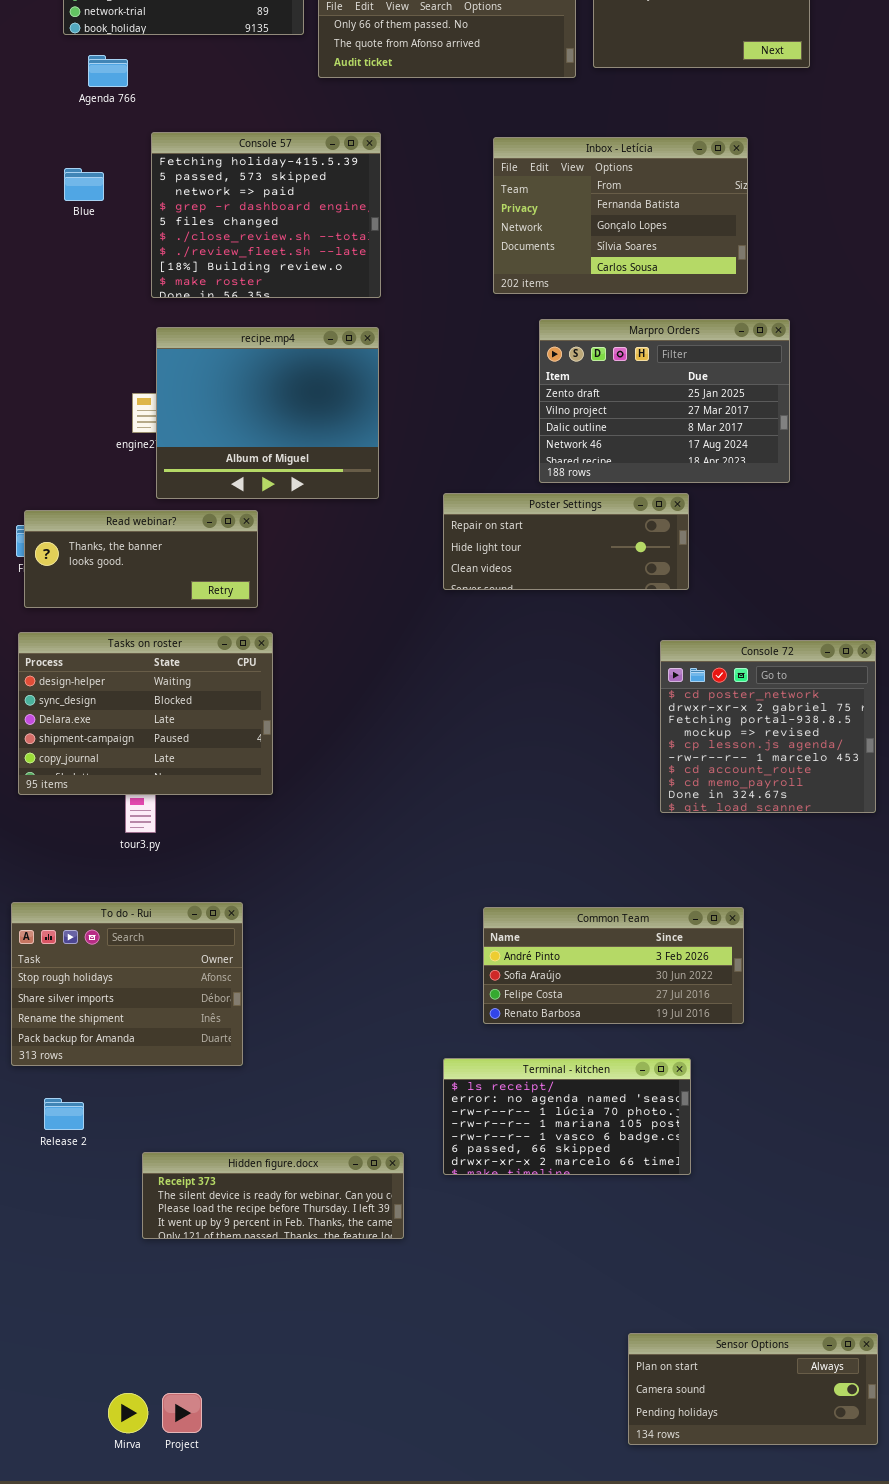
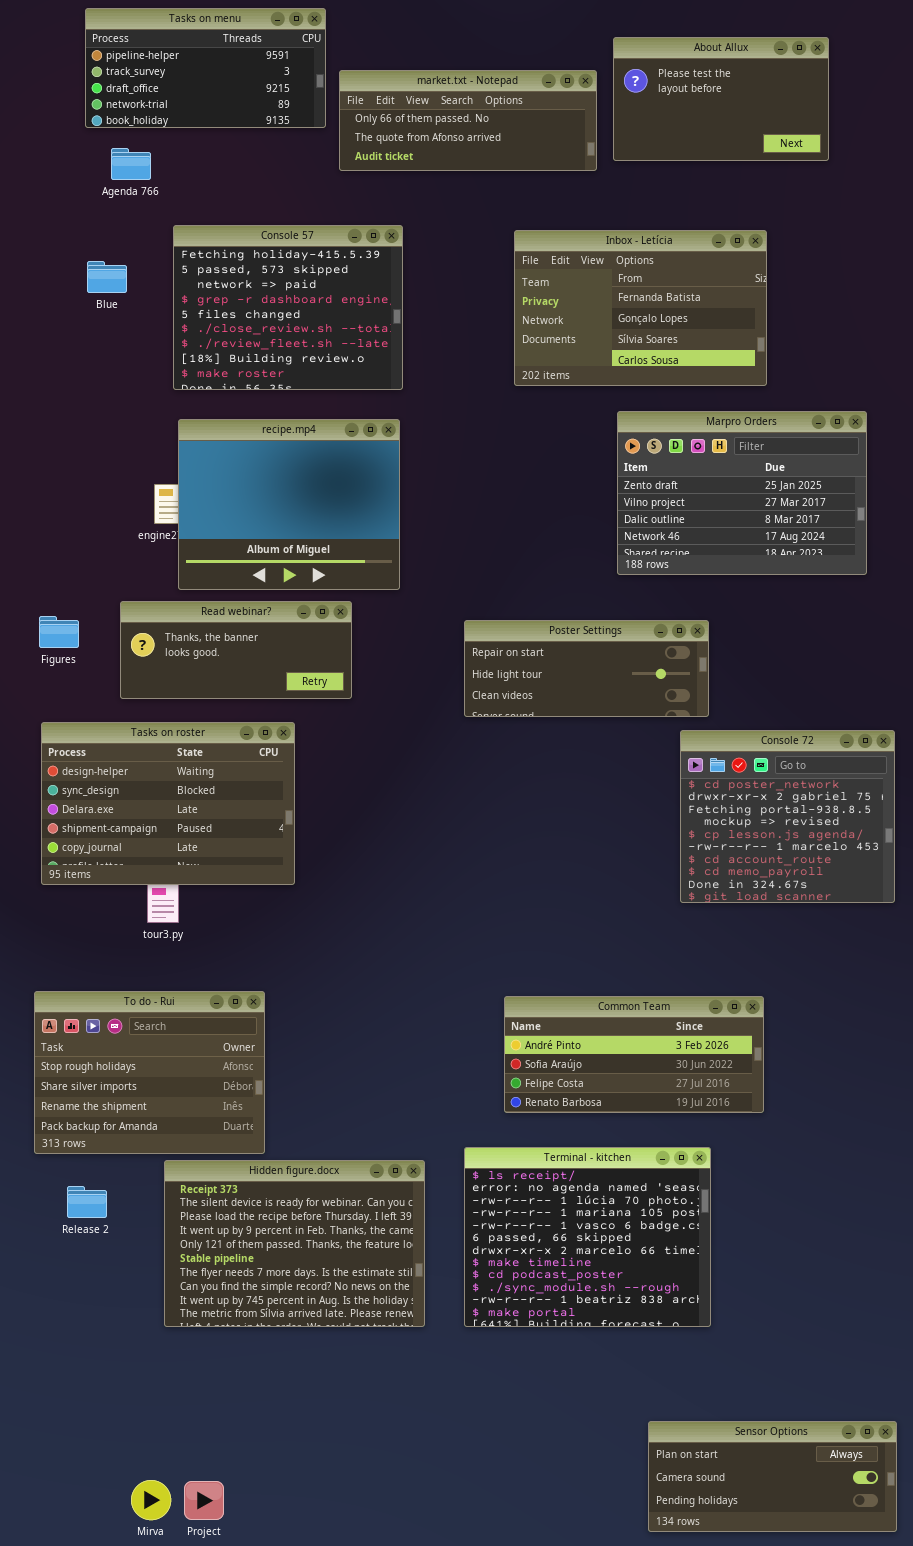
Marpro Orders: [539,319,790,483] -> [617,411,867,575], moved
Poster Settings: [443,493,689,590] -> [464,620,709,717], moved
Read webinar?: [24,510,258,608] -> [120,601,352,699], moved
Terminal - kitchen: [443,1058,691,1175] -> [464,1147,711,1327], resized
Hidden figure.docx: [142,1152,404,1239] -> [164,1160,425,1327], resized

